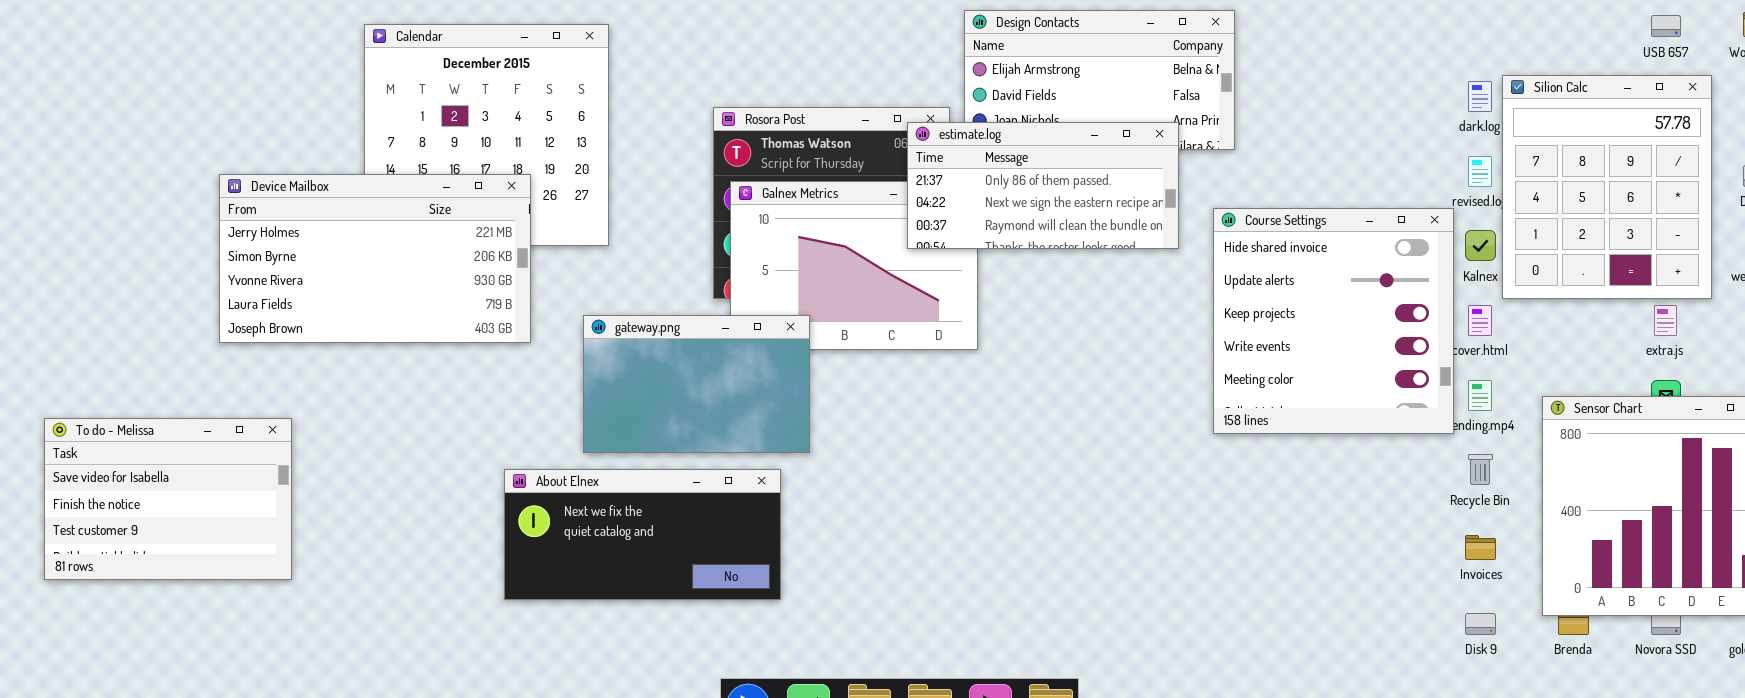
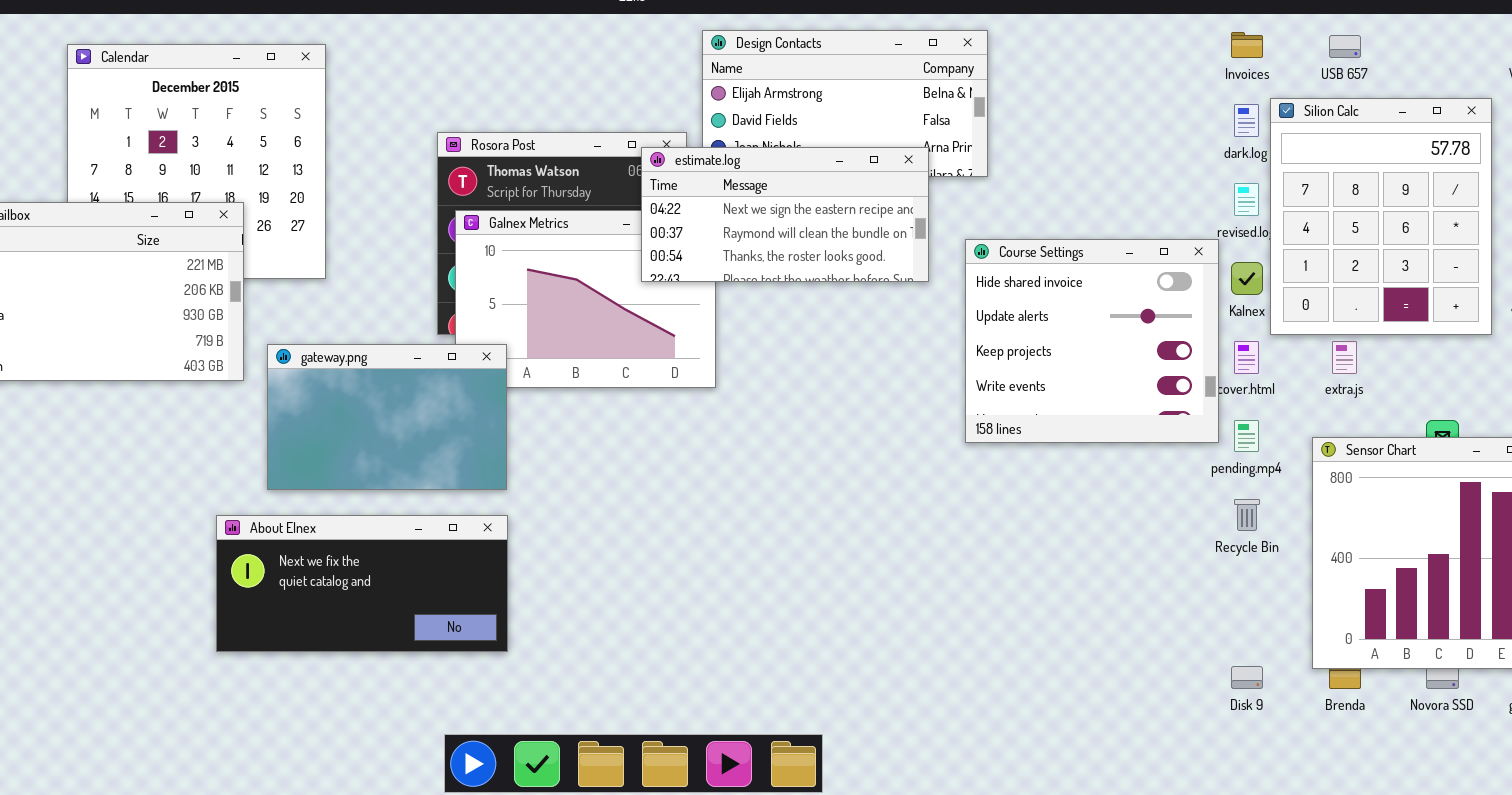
USB 657: [1651,15,1681,37] -> [1329,35,1361,58], moved
estimate.log: [907,122,1179,249] -> [641,147,929,282], scrolled down 1 row
Course Settings: [1213,208,1454,434] -> [965,239,1219,443], resized
extra.js: [1654,305,1677,336] -> [1332,341,1357,374], moved
gateway.png: [583,315,810,453] -> [267,344,507,490], moved
Invoices: [1465,535,1496,560] -> [1231,32,1263,58], moved

